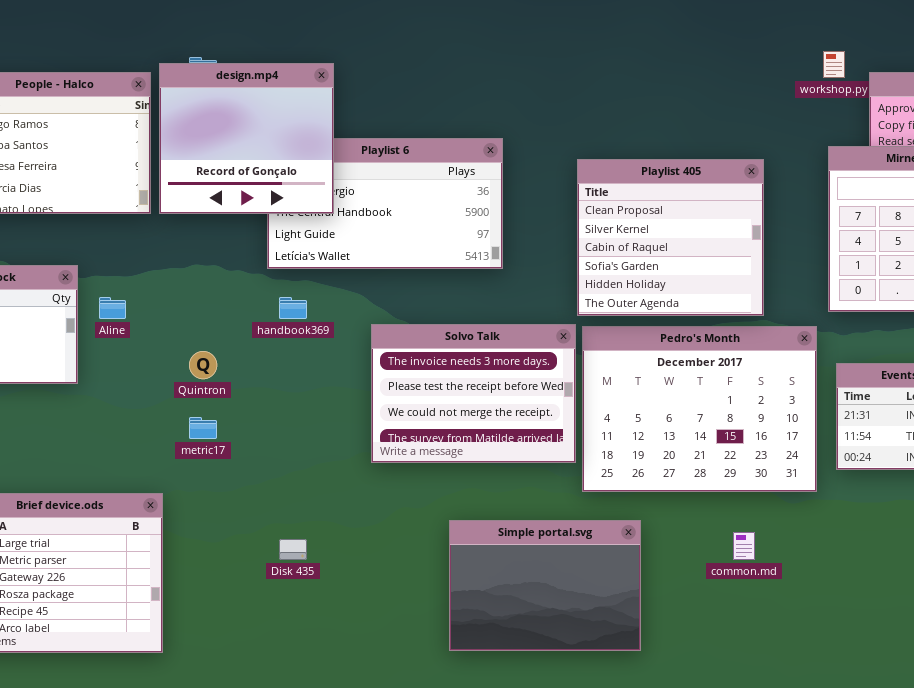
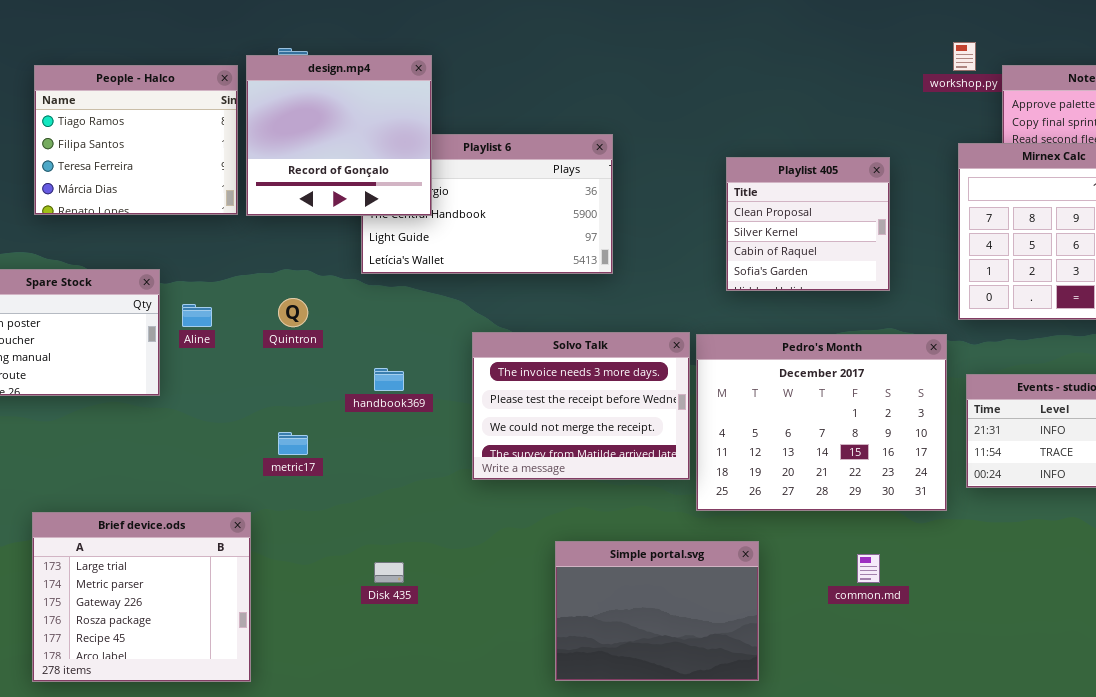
Playlist 405: [577,159,764,316] -> [726,157,890,291], resized
handbook369: [279,297,307,319] -> [374,368,404,391], moved
Quintron: [189,351,217,379] -> [278,298,308,327], moved

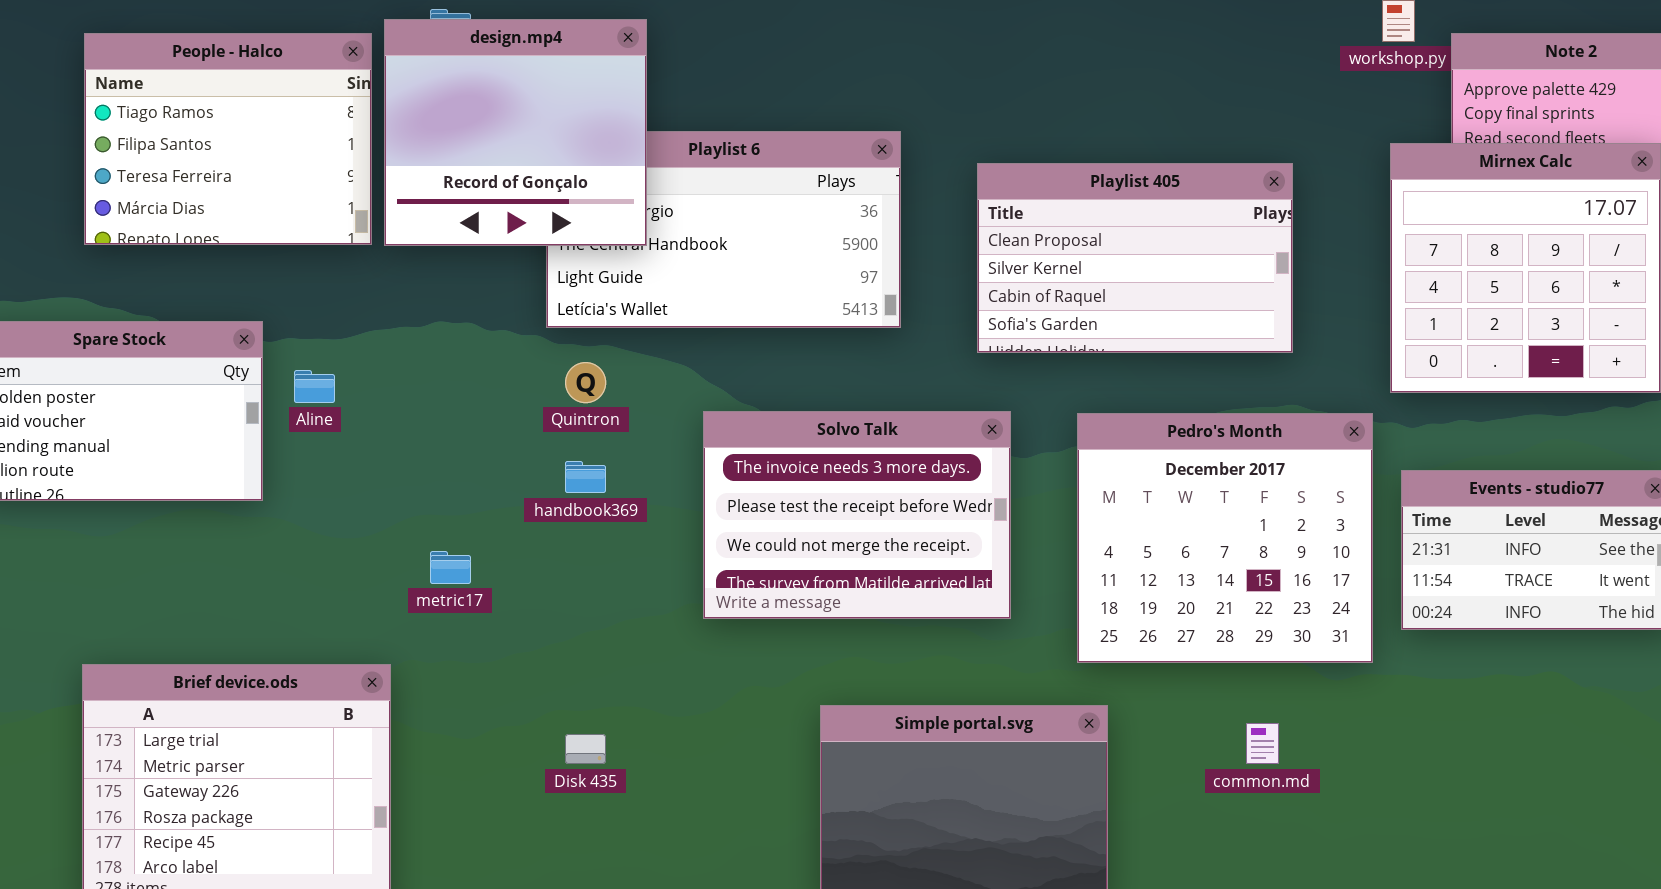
Playlist 405: [726,157,890,291] -> [977,163,1293,353], resized
Quintron: [278,298,308,327] -> [565,362,606,403], moved
Pedro's Month: [696,334,947,511] -> [1077,413,1373,663], resized

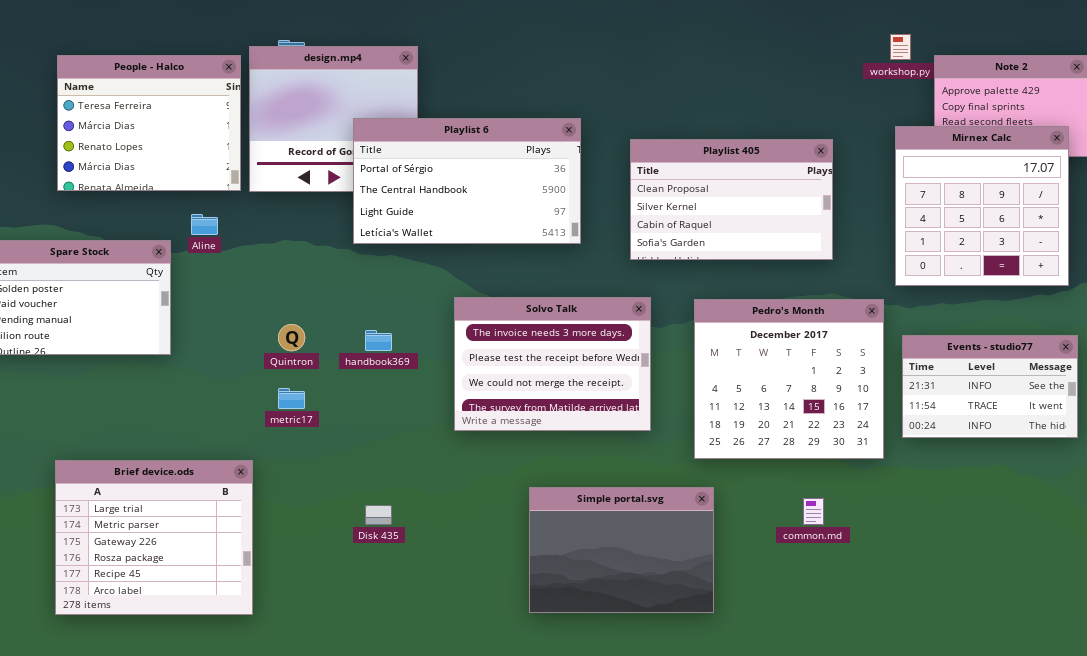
People - Halco: [84,33,372,245] -> [57,55,241,191], scrolled down 2 rows
Playlist 6: [546,131,901,328] -> [353,118,581,244], raised
Quintron: [565,362,606,403] -> [278,324,305,351], moved
Aline: [294,370,335,403] -> [191,214,218,235], moved

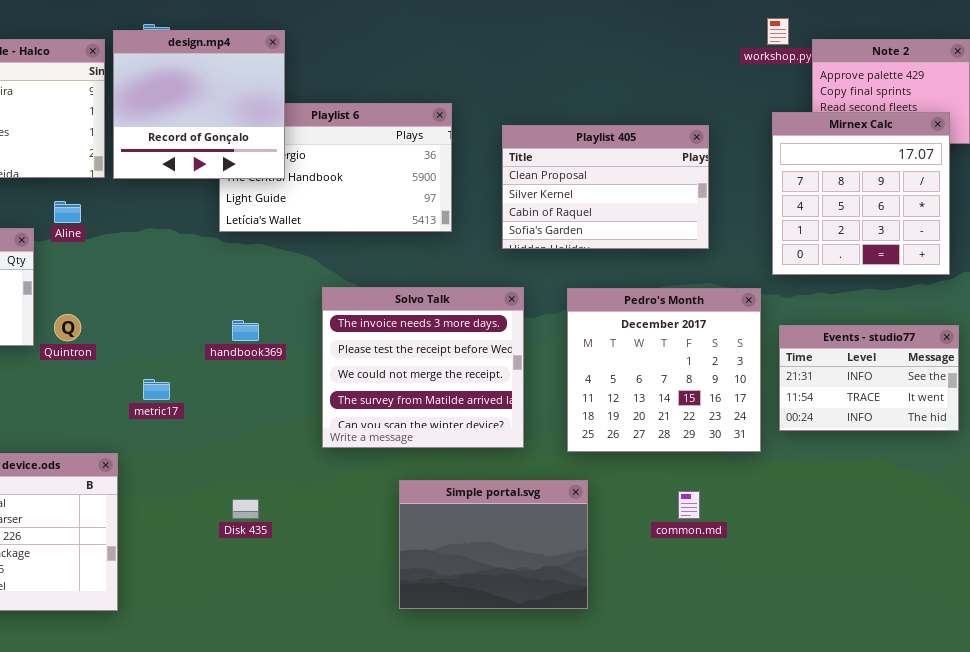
design.mp4: [249,46,418,192] -> [113,30,285,179], raised
Solvo Talk: [454,297,651,431] -> [322,287,524,448], resized
Quintron: [278,324,305,351] -> [54,314,81,341], moved

